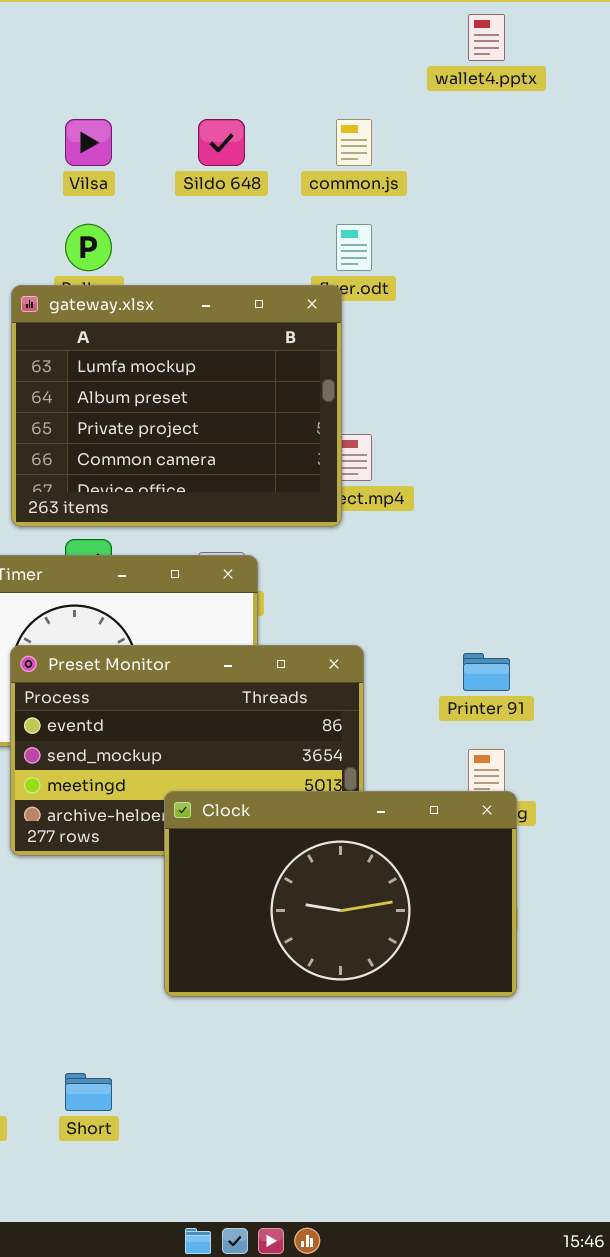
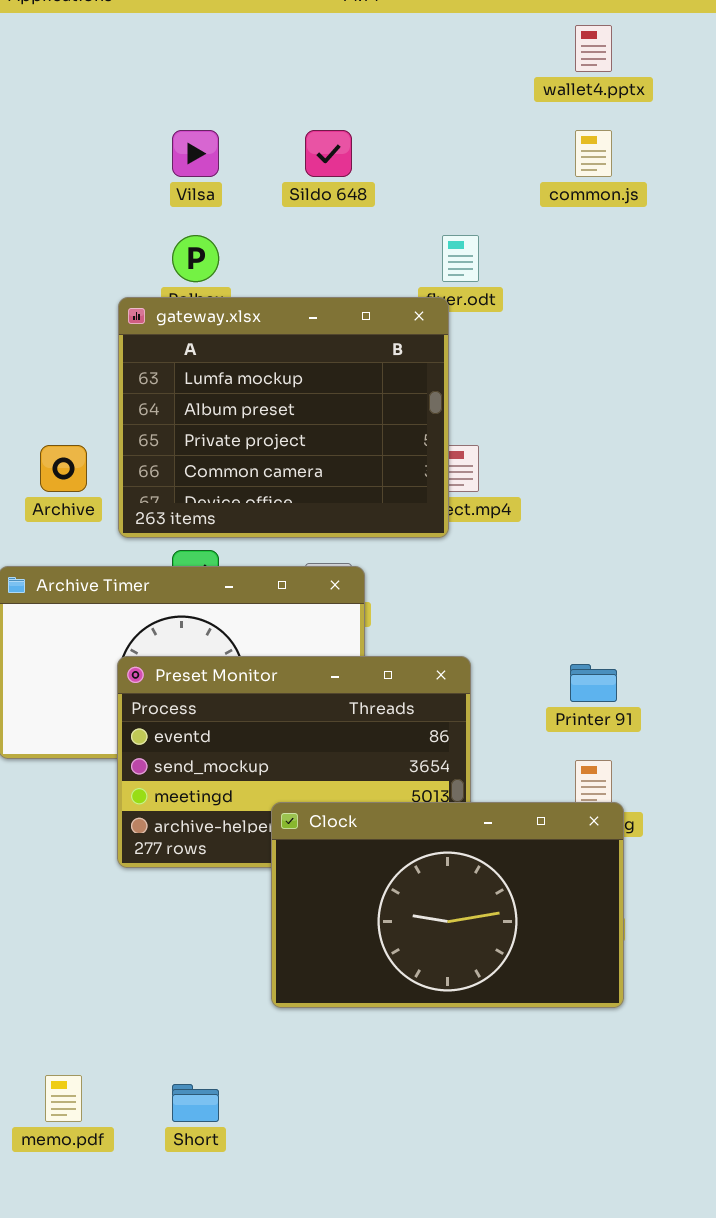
common.js: [336,119,372,166] -> [575,130,612,177], moved

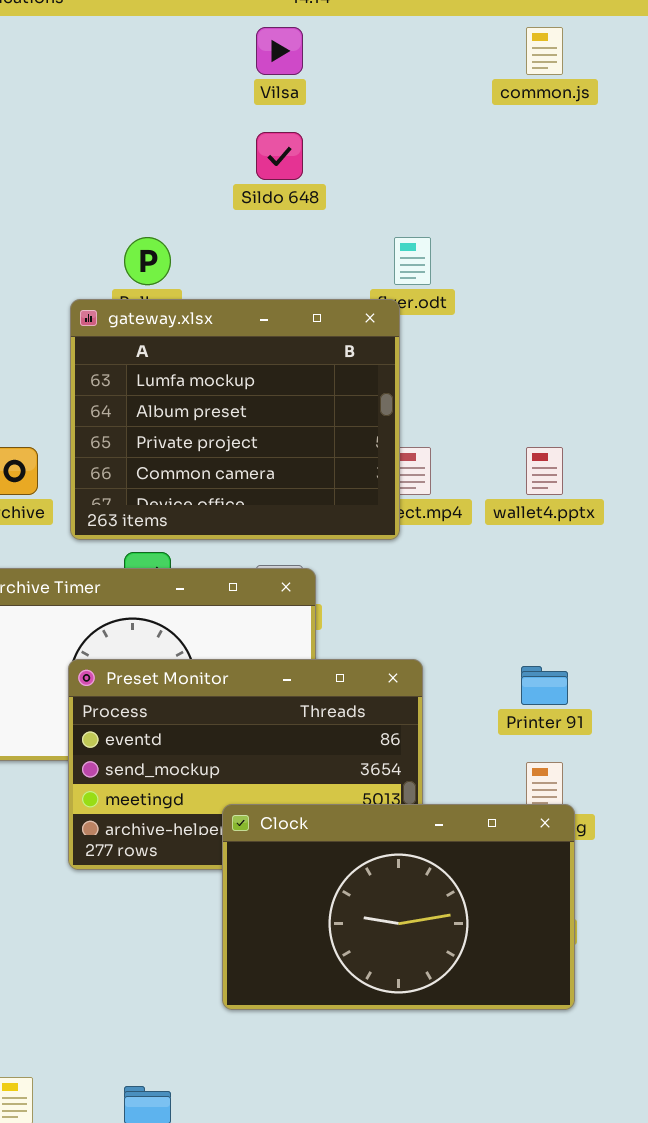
wallet4.pptx: [575,25,612,72] -> [526,447,563,495], moved
Vilsa: [172,130,219,177] -> [256,27,303,75], moved
common.js: [575,130,612,177] -> [526,27,563,75], moved

